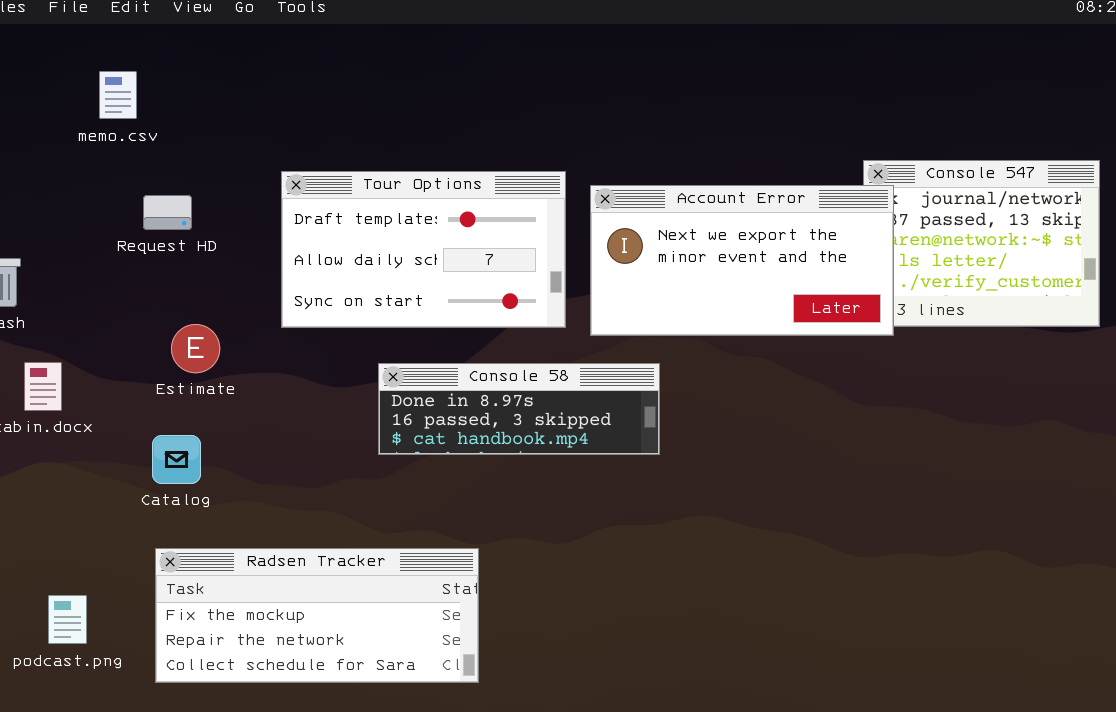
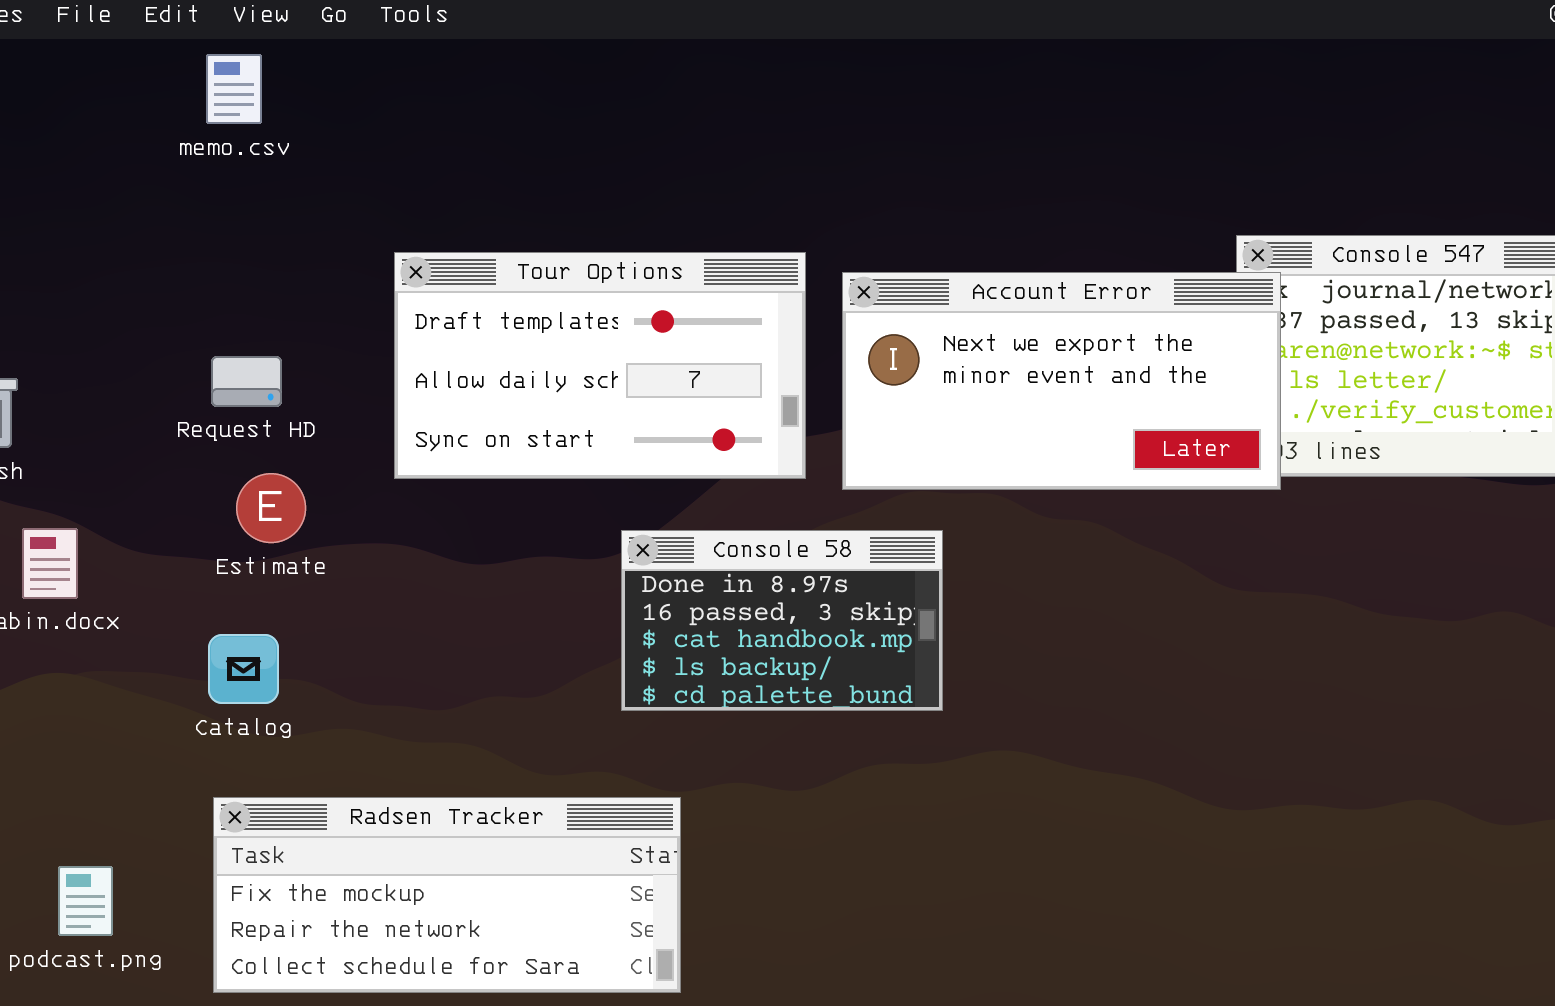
memo.csv: [99,71,137,119] -> [206,54,262,124], moved
Request HD: [143,195,192,230] -> [211,356,282,407], moved
Console 58: [378,363,660,455] -> [621,530,943,711], resized

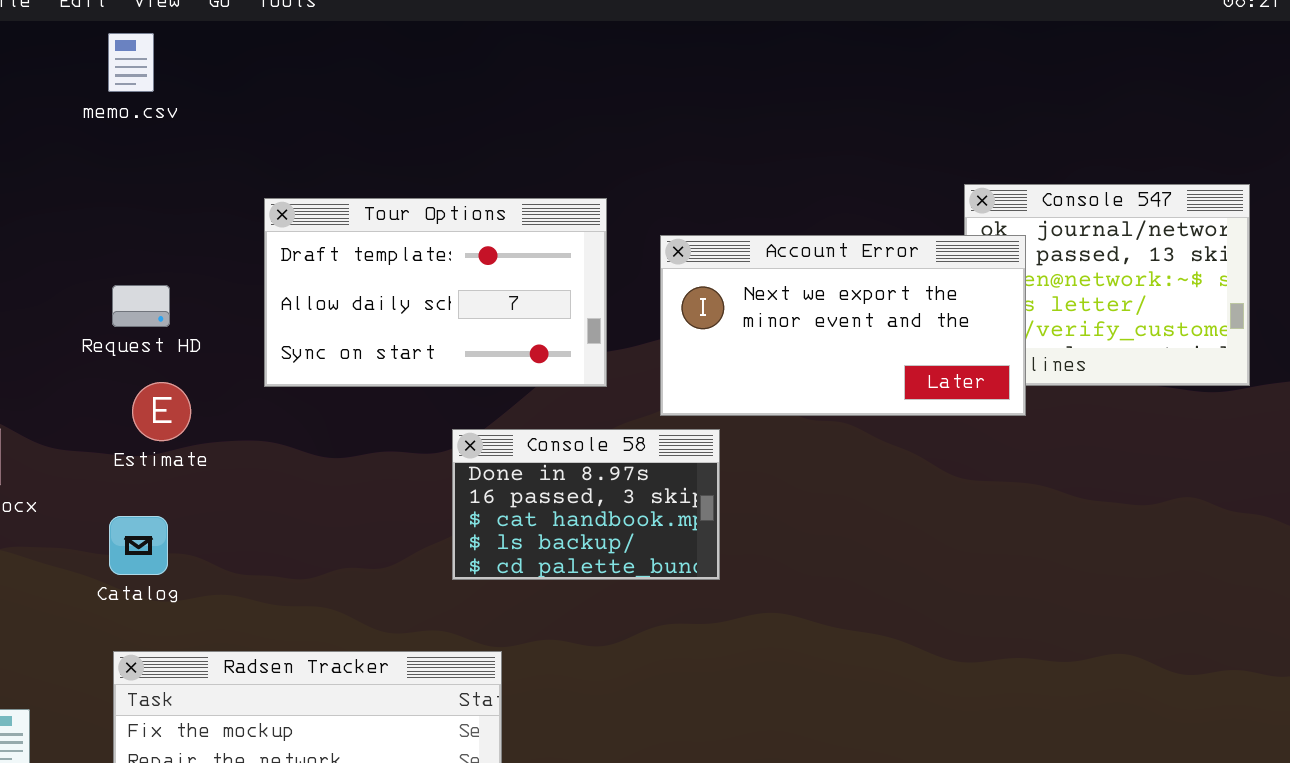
Account Error: [842,272,1281,490] -> [660,235,1026,416], moved

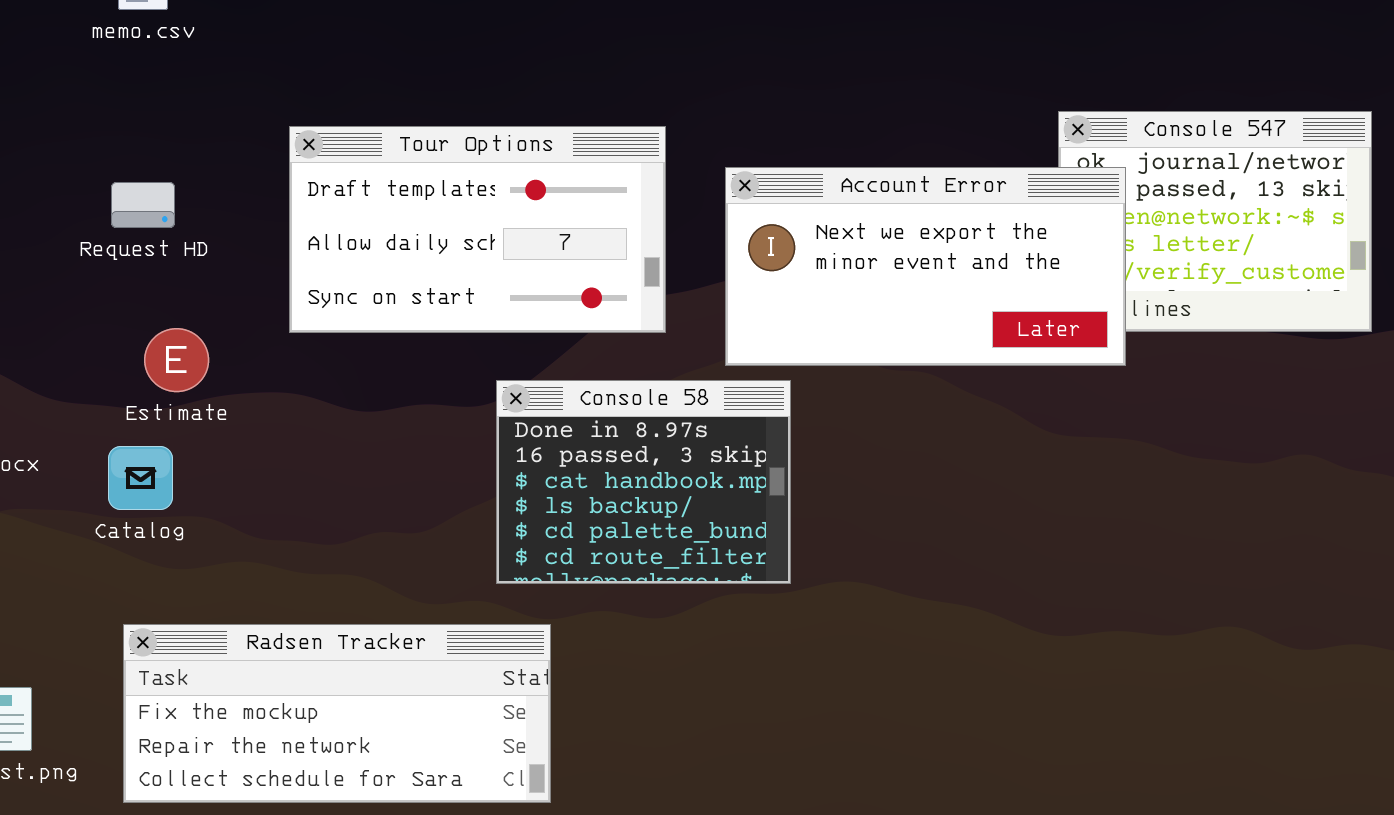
Request HD: [112,285,170,327] -> [111,182,175,228], moved
Console 58: [452,429,720,580] -> [496,380,791,584], resized
Catalog: [109,516,168,575] -> [108,446,173,510], moved

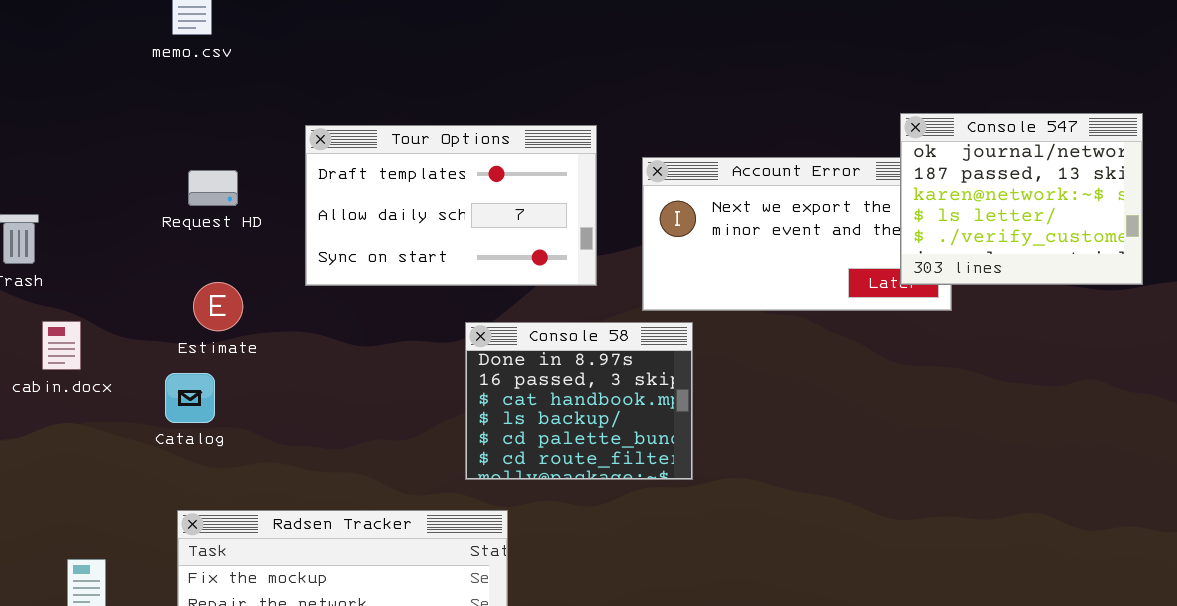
Console 547: [1058,111,1372,332] -> [900,113,1143,285], raised
Request HD: [111,182,175,228] -> [188,170,238,206], moved

